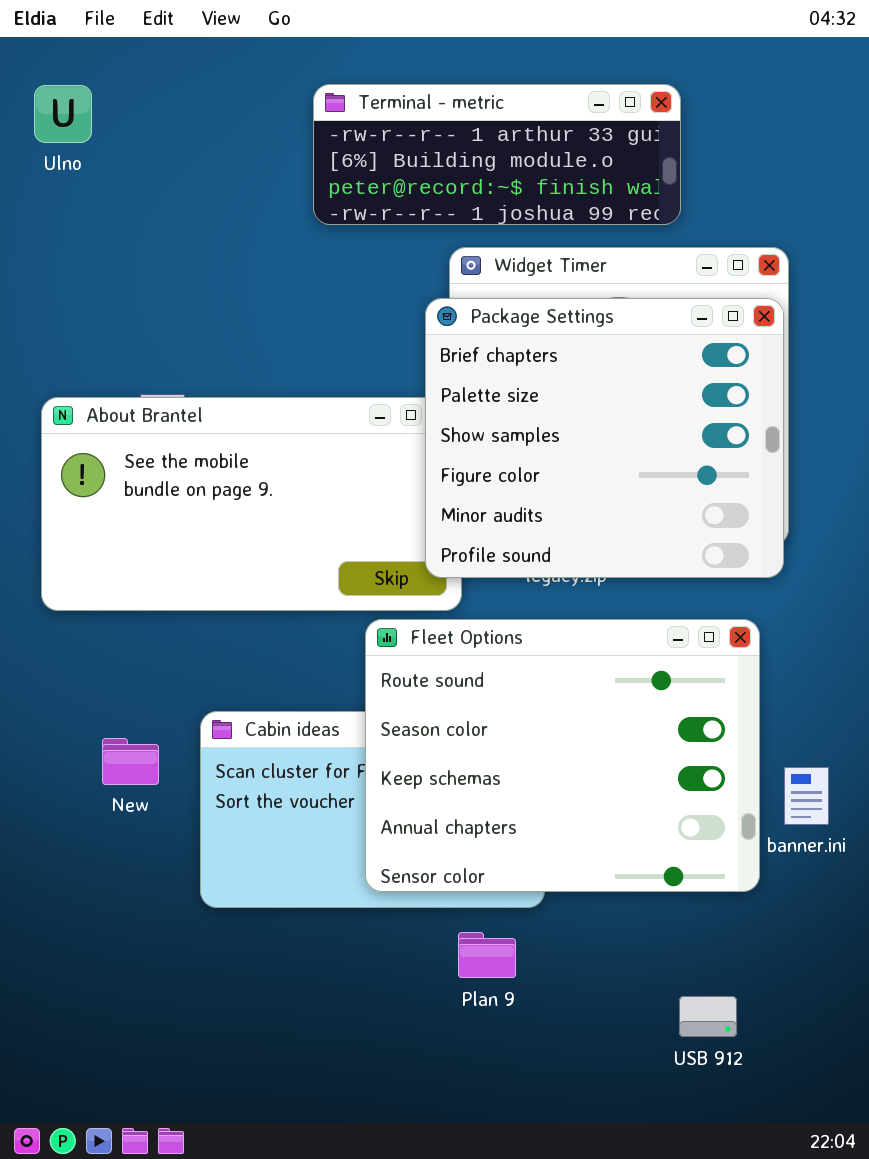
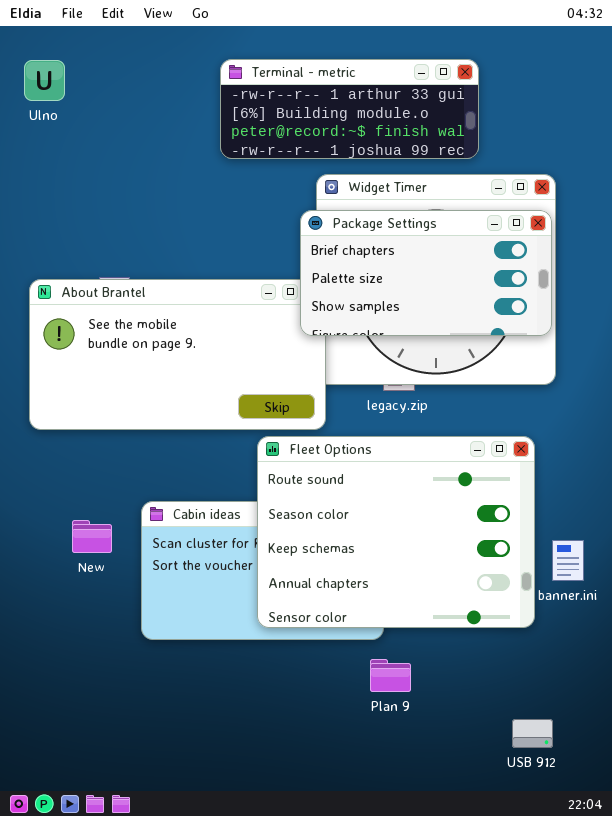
Package Settings: [425,298,784,578] -> [300,210,552,336], resized
Plan 9: [458,932,516,978] -> [370,659,411,692], moved
USB 912: [679,996,737,1037] -> [512,719,553,748], moved

